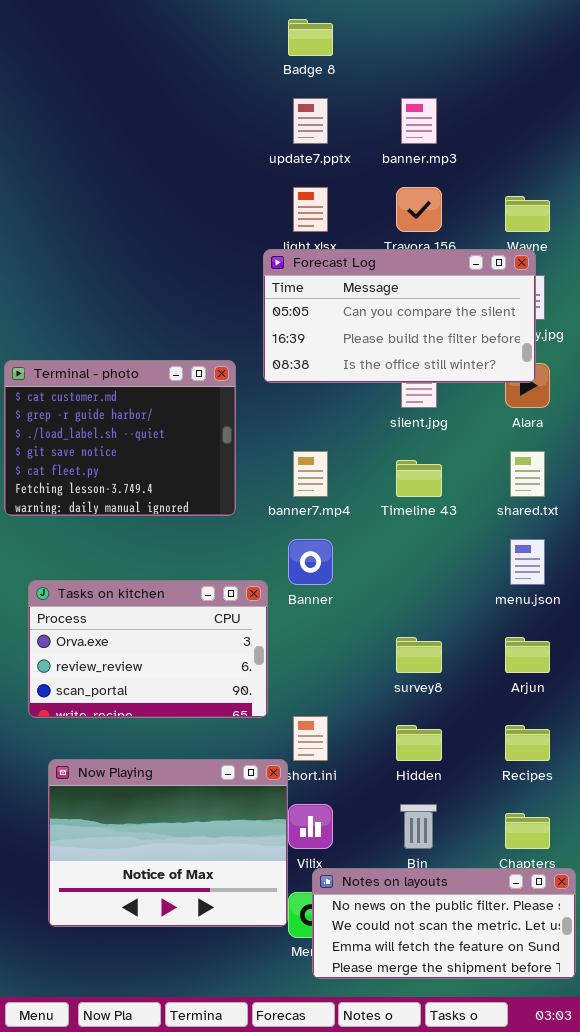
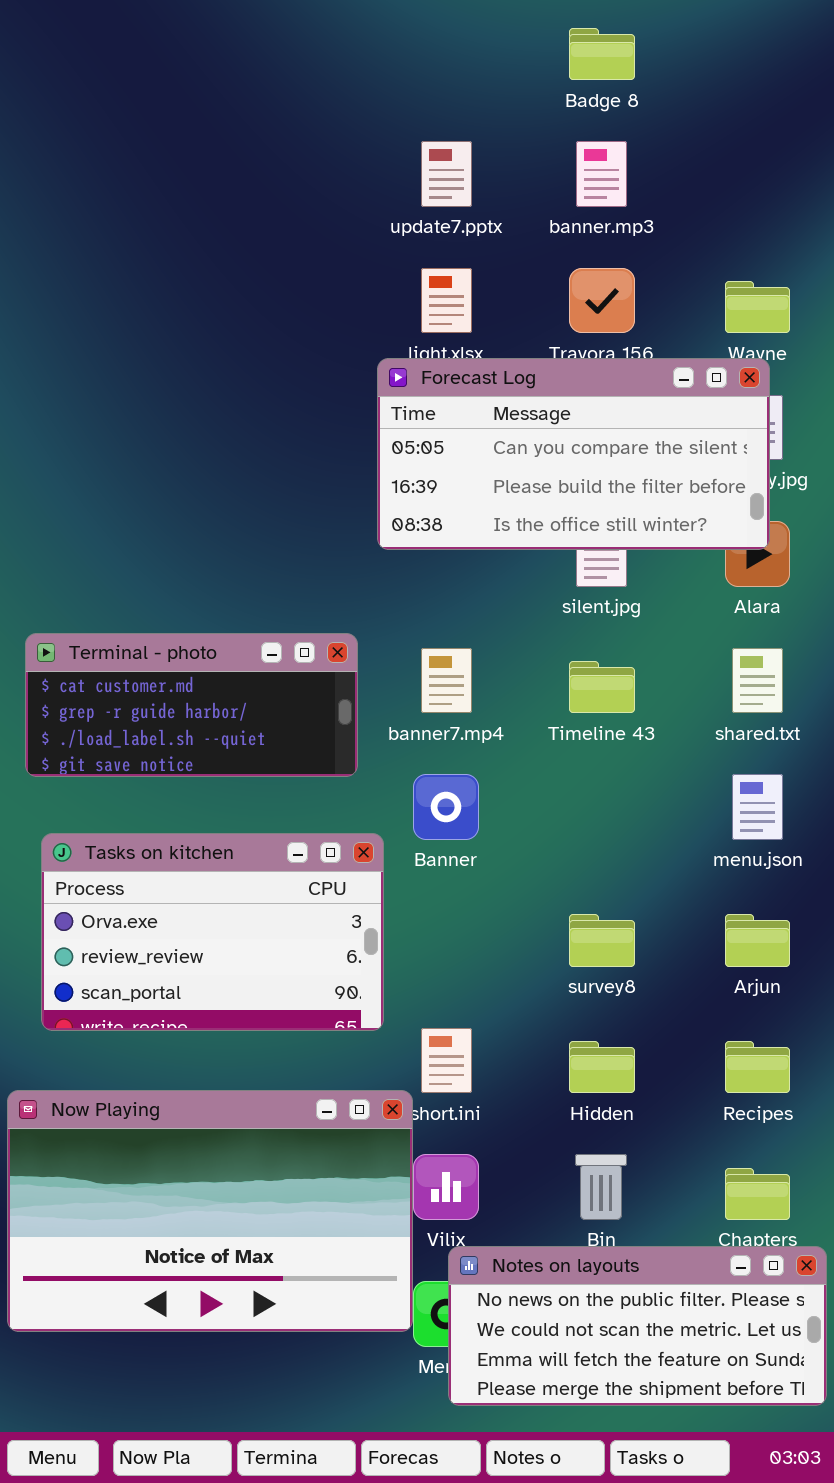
Badge 8: [288,19,333,56] -> [569,28,635,80], moved
Terminal - photo: [4,360,236,516] -> [25,633,358,777], moved, resized
Now Playing: [48,759,288,927] -> [7,1090,413,1332], resized

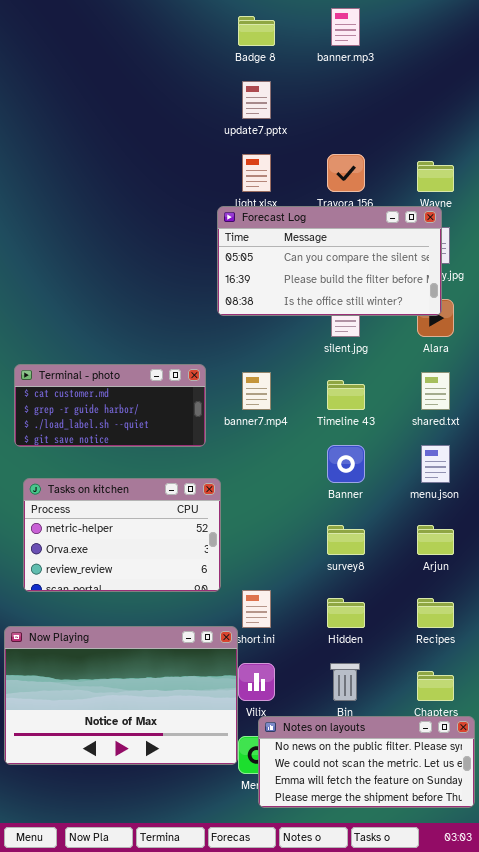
Badge 8: [569,28,635,80] -> [238,16,275,46], moved
banner.mp3: [576,141,627,207] -> [331,8,360,46], moved
Banner: [413,774,479,840] -> [327,445,365,483], moved
Tasks on kitchen: [41,833,384,1031] -> [23,478,221,592], scrolled up 1 row

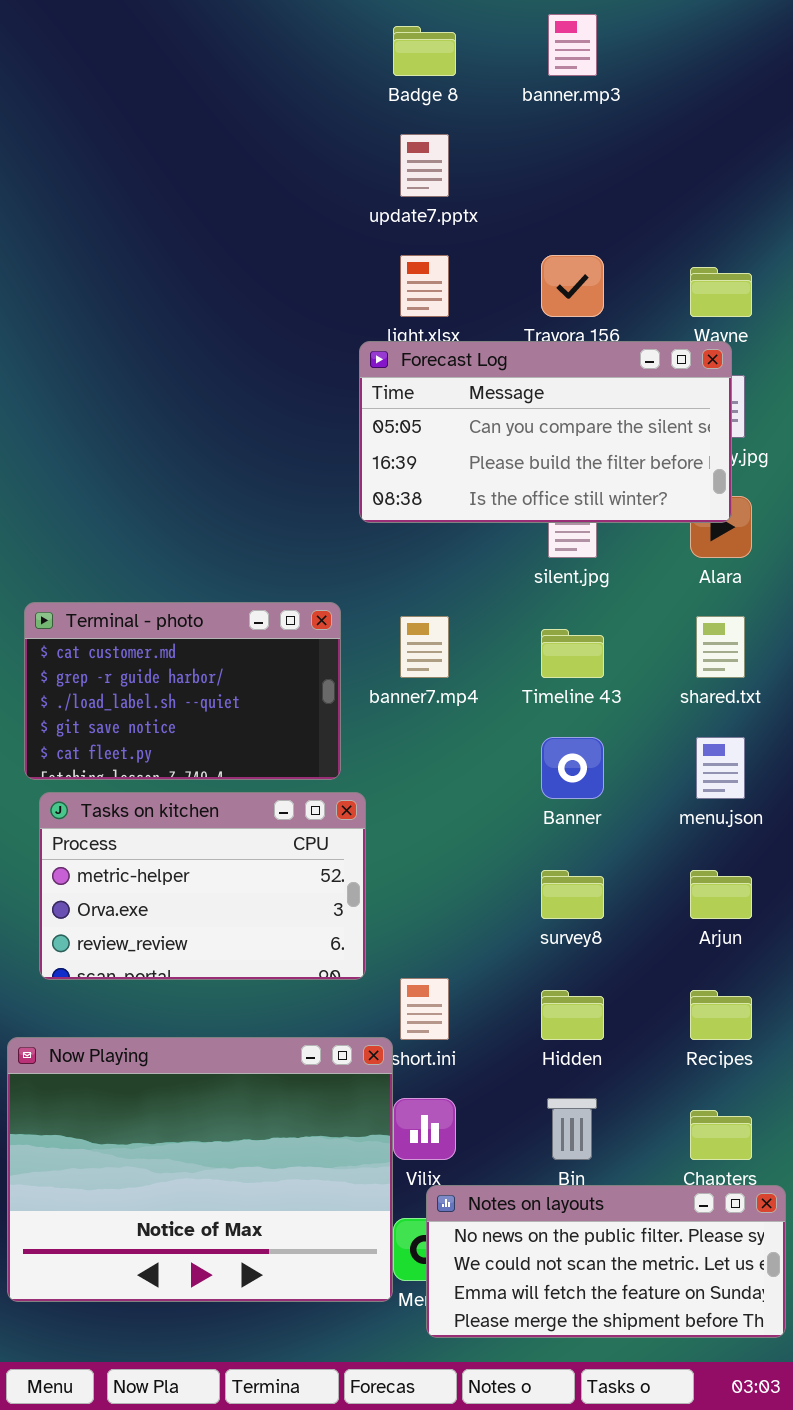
Terminal - photo: [14,364,206,447] -> [24,602,341,780], resized
Now Playing: [4,626,238,765] -> [7,1037,393,1302], resized

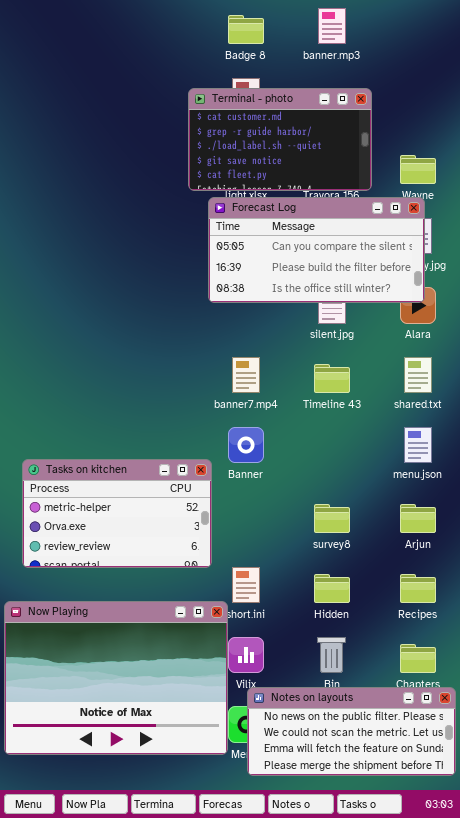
Terminal - photo: [24,602,341,780] -> [188,88,372,191], moved
Banner: [541,737,604,799] -> [228,427,264,463], moved

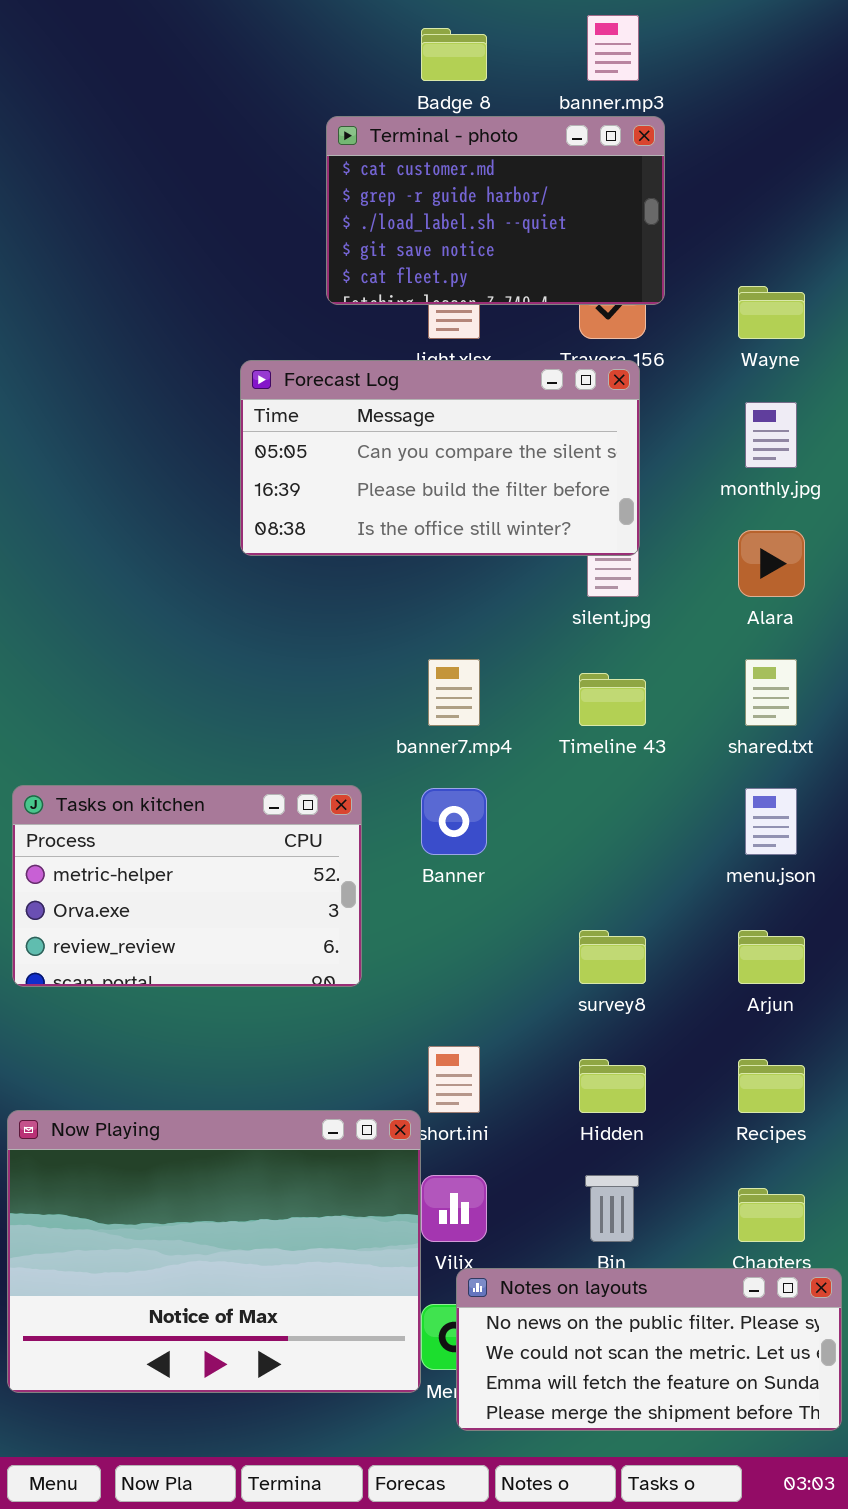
Terminal - photo: [188,88,372,191] -> [326,116,665,305], moved
Forecast Log: [208,197,425,303] -> [240,360,640,556], moved
Tasks on kitchen: [22,459,212,568] -> [12,785,362,987], moved

